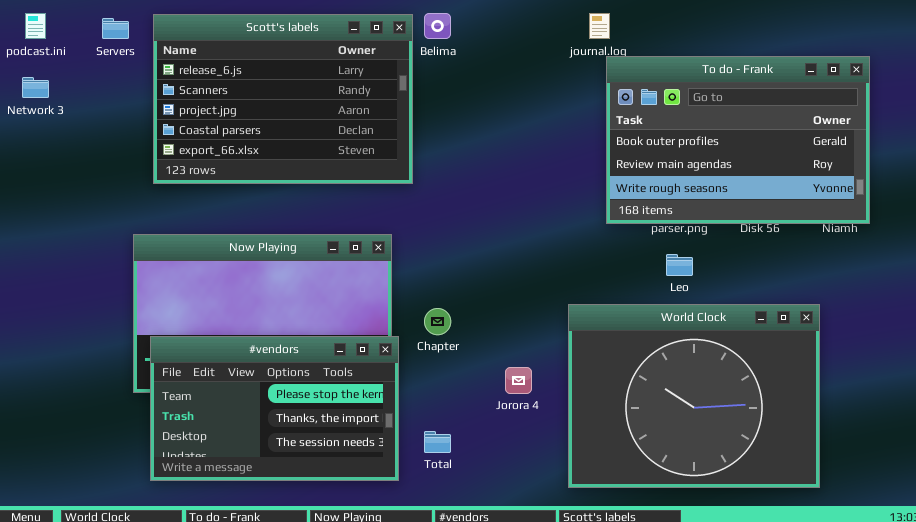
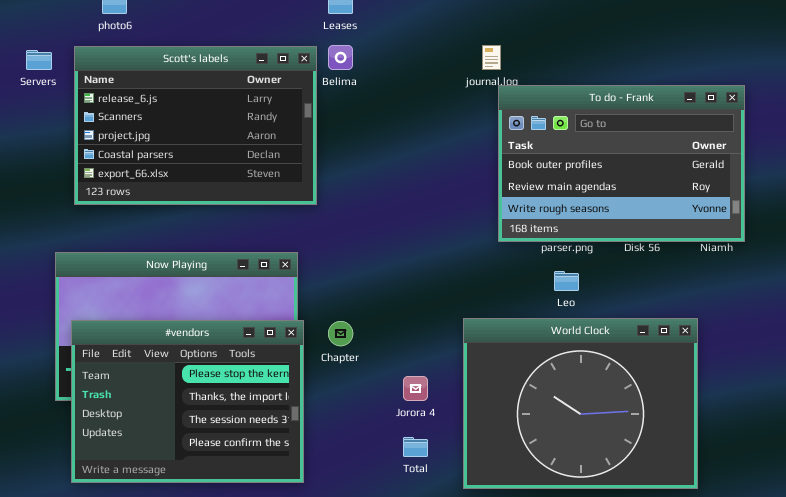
#vendors: [150,336,399,481] -> [71,320,304,483], resized
Total: [424,431,451,453] -> [403,437,428,457], moved

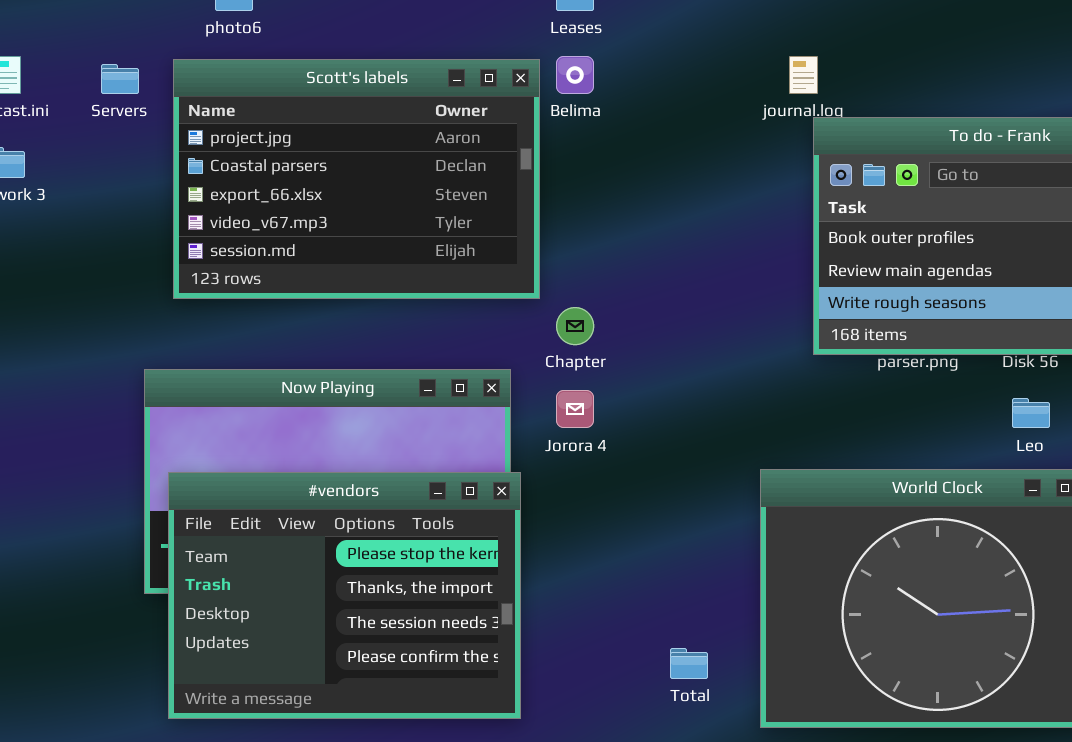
Scott's labels: [74,46,317,205] -> [173,59,540,299], scrolled down 2 rows
Leo: [554,271,579,291] -> [1012,398,1050,428], moved
Chapter: [328,321,353,346] -> [556,307,594,345], moved
Jorora 4: [403,376,428,401] -> [556,390,594,428], moved

